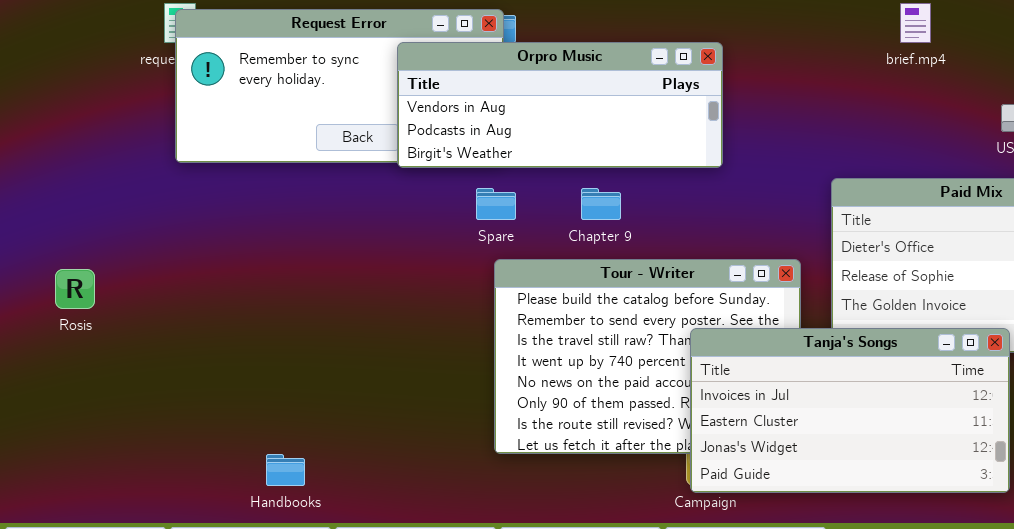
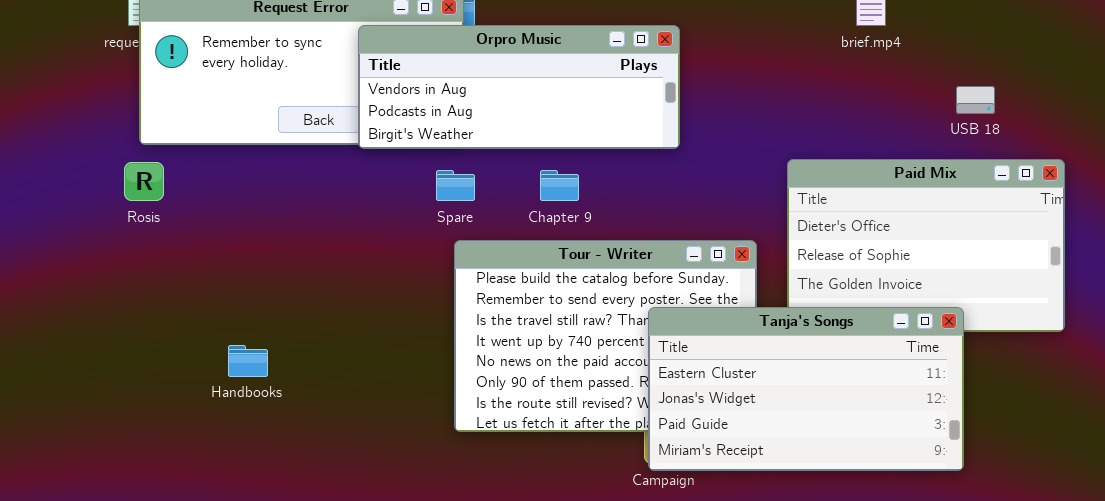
Rosis: [55,269,95,309] -> [124,162,164,201], moved
Tanja's Songs: [690,328,1010,493] -> [648,307,964,471], scrolled down 1 row
Handbooks: [266,454,305,486] -> [228,345,268,377], moved

